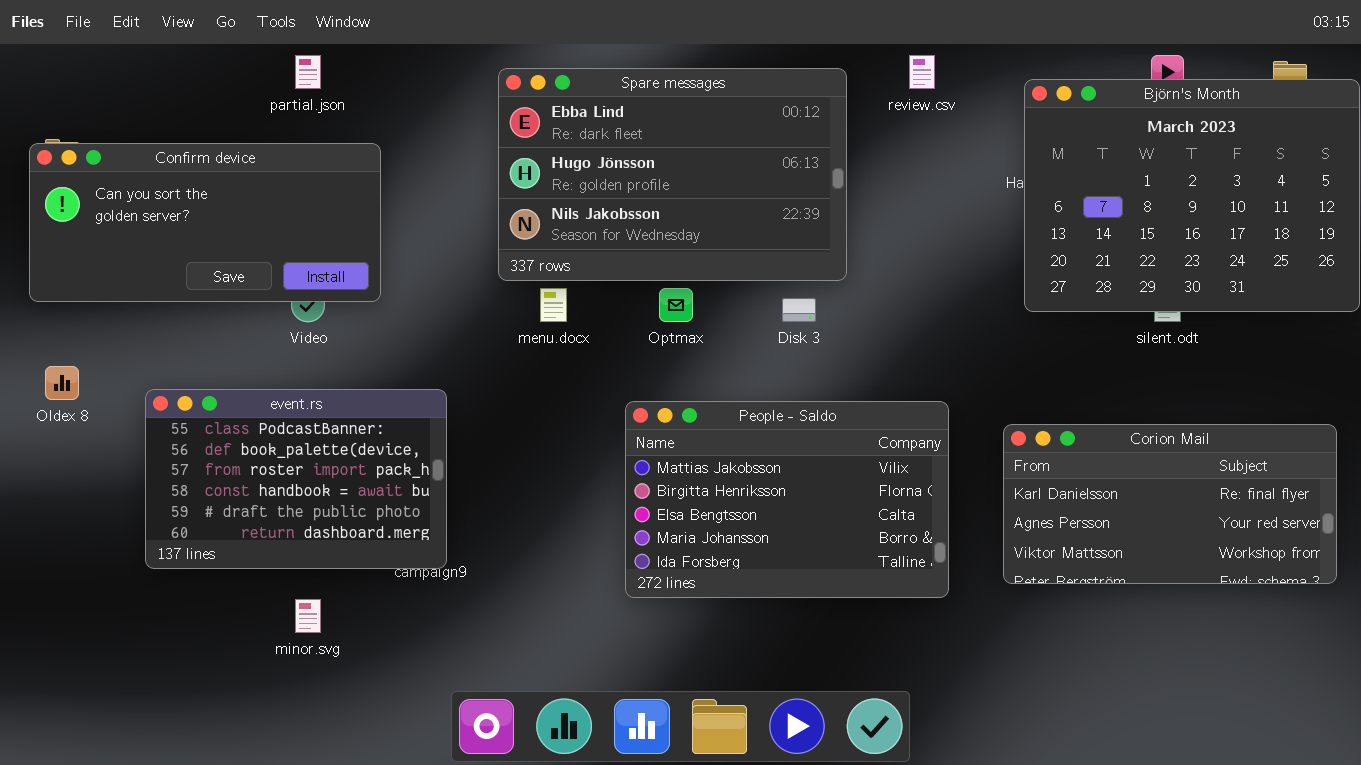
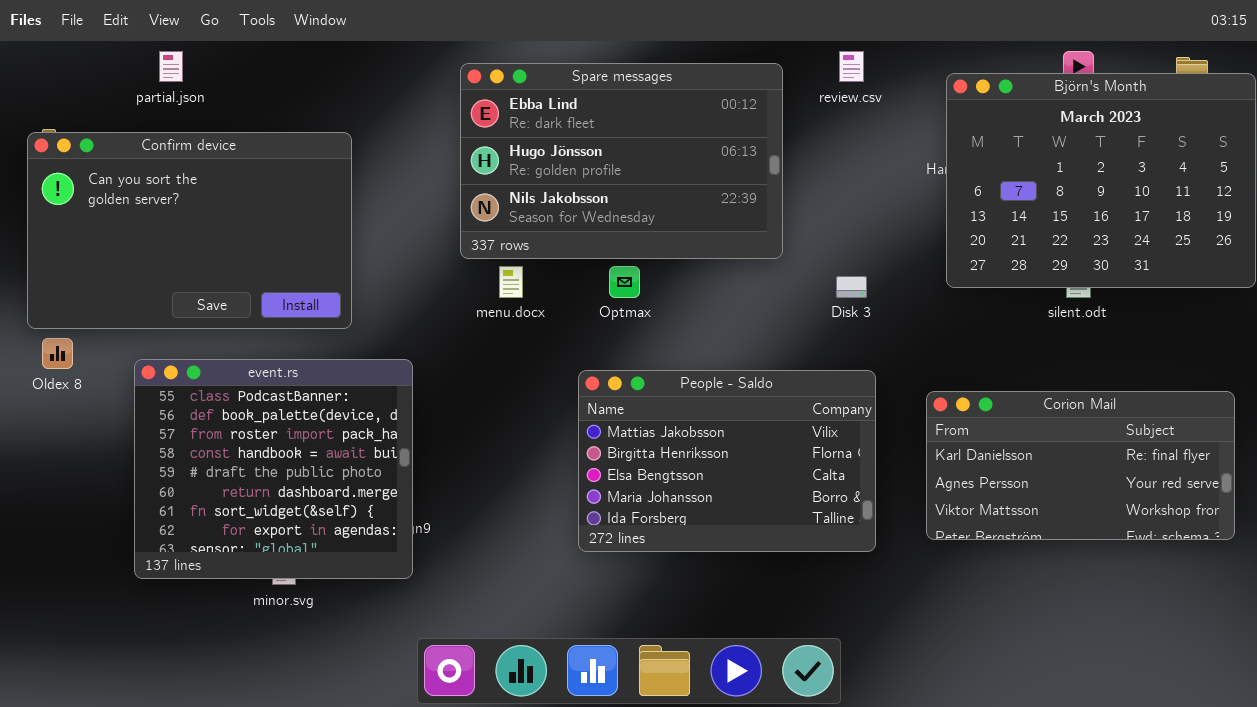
partial.json: [295,55,321,89] -> [159,51,183,82], moved
Confirm device: [29,143,381,302] -> [27,132,352,329], resized
Disk 3: [782,298,816,322] -> [836,276,867,298], moved
event.rs: [145,389,447,569] -> [134,359,413,579], resized

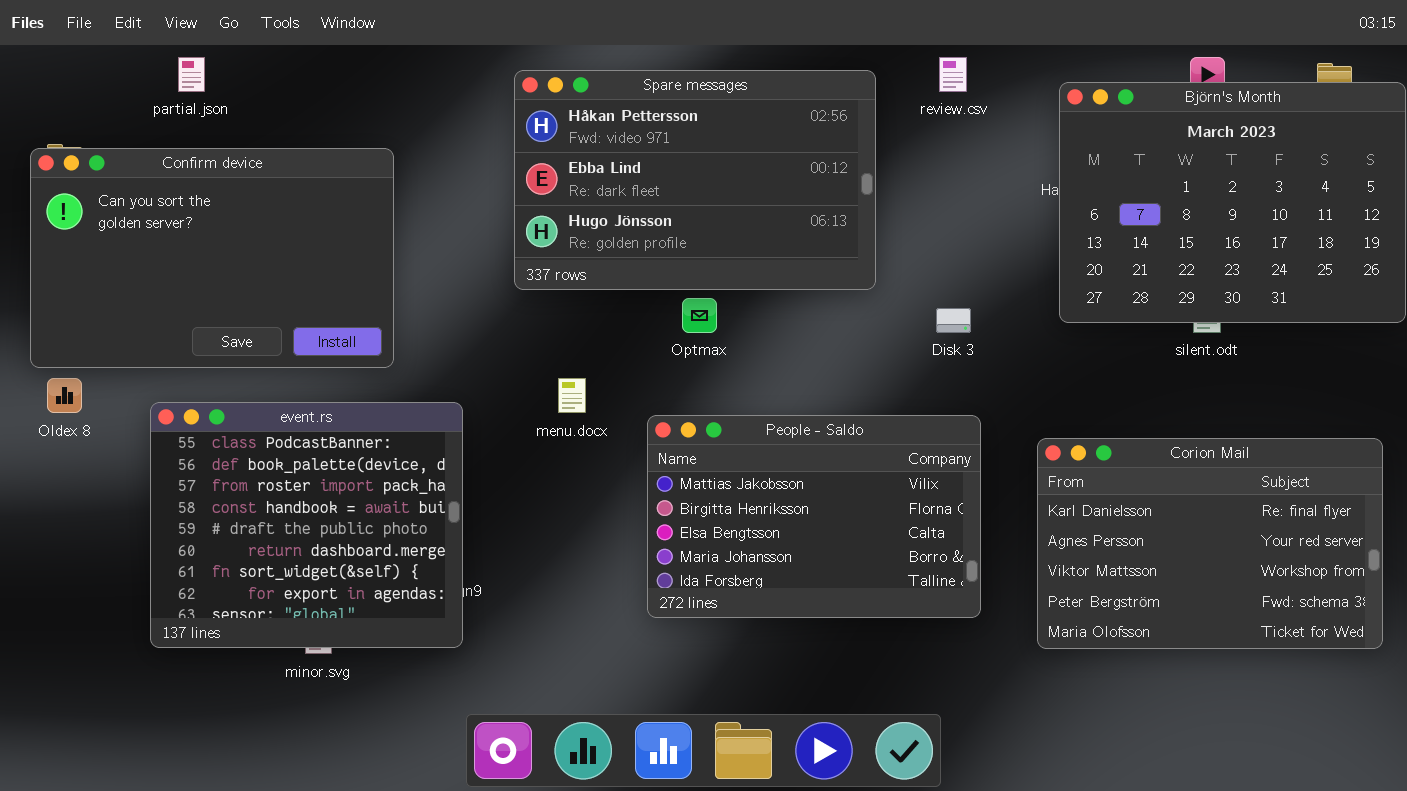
Spare messages: [460,63,783,259] -> [514,70,876,290], scrolled up 1 row
menu.docx: [499,266,523,298] -> [558,378,586,413], moved
Corion Mail: [926,391,1235,540] -> [1037,438,1383,649], resized

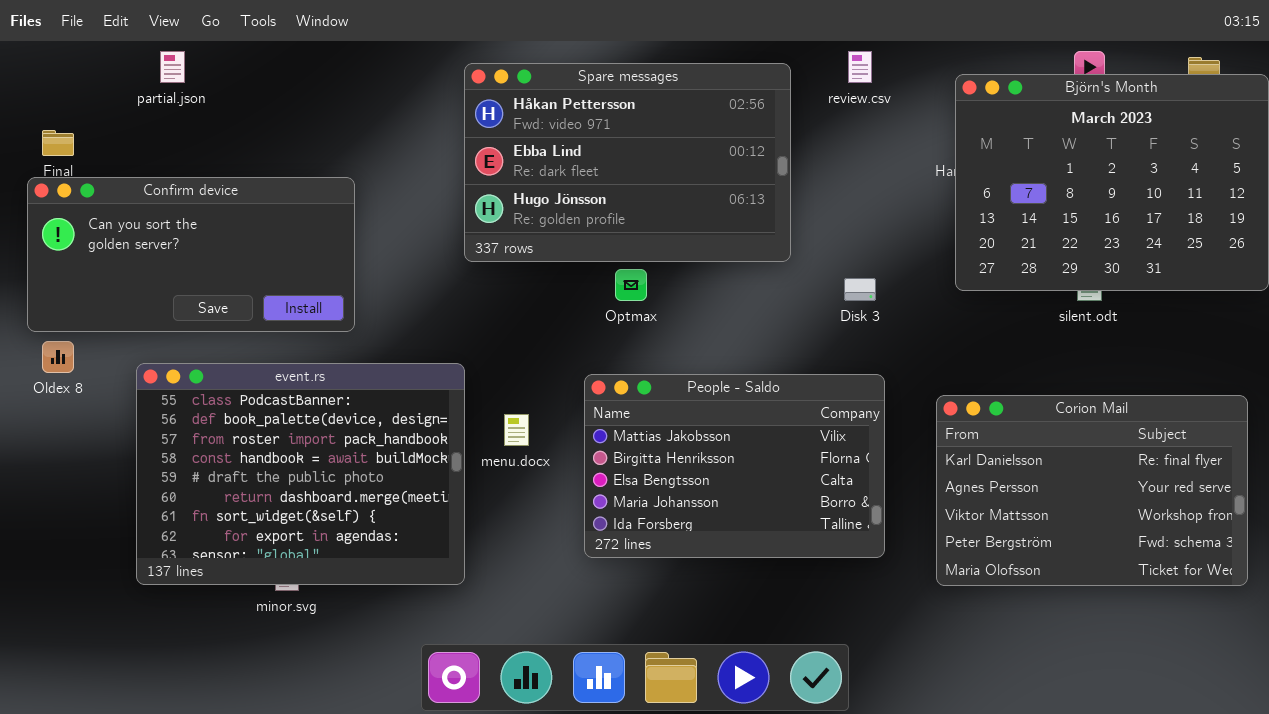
Confirm device: [30,148,394,368] -> [27,177,355,332], resized
menu.docx: [558,378,586,413] -> [504,414,529,446], moved
event.rs: [150,402,463,648] -> [136,363,465,585], resized

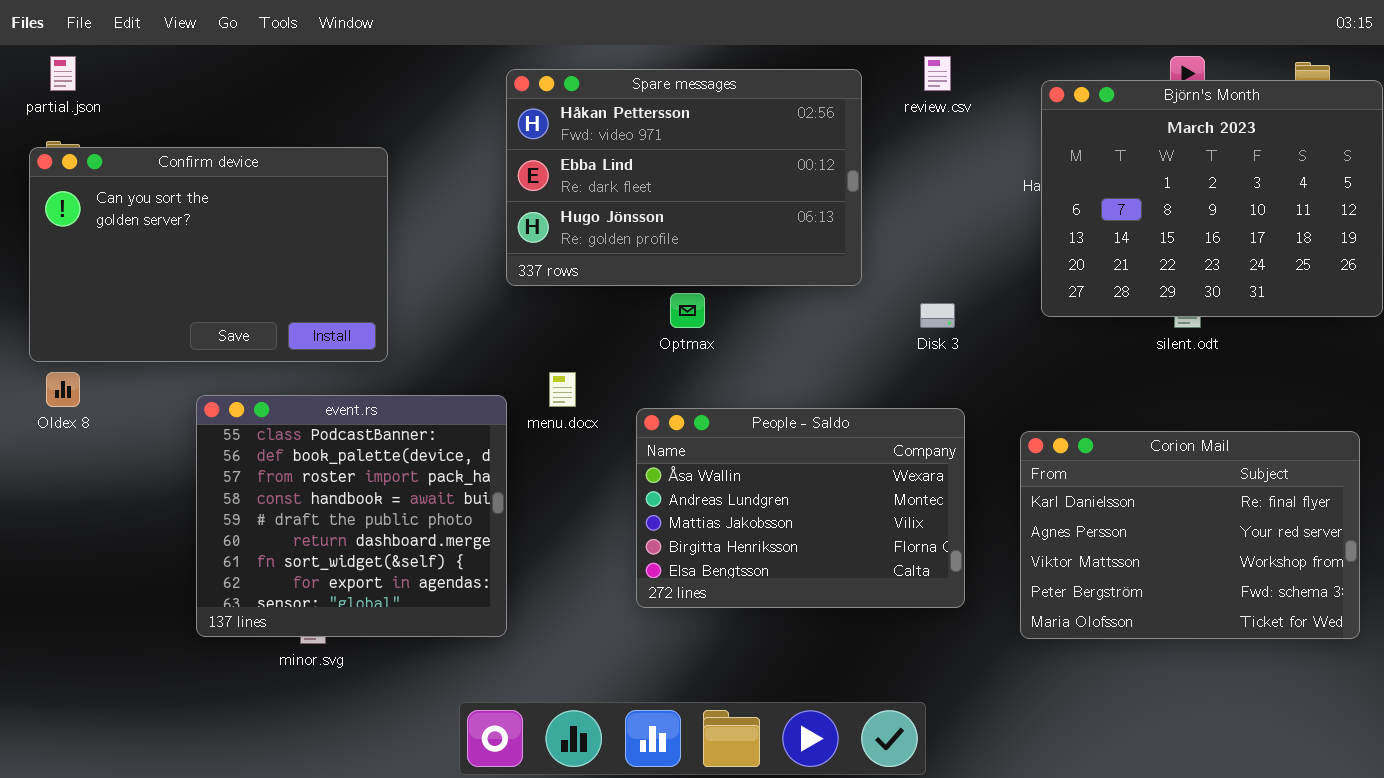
partial.json: [160,51,185,83] -> [50,56,76,91], moved
Confirm device: [27,177,355,332] -> [29,147,388,362], resized
event.rs: [136,363,465,585] -> [196,395,507,637], resized
People - Saldo: [584,374,885,558] -> [636,408,965,608], scrolled up 2 rows
menu.docx: [504,414,529,446] -> [549,372,576,407], moved

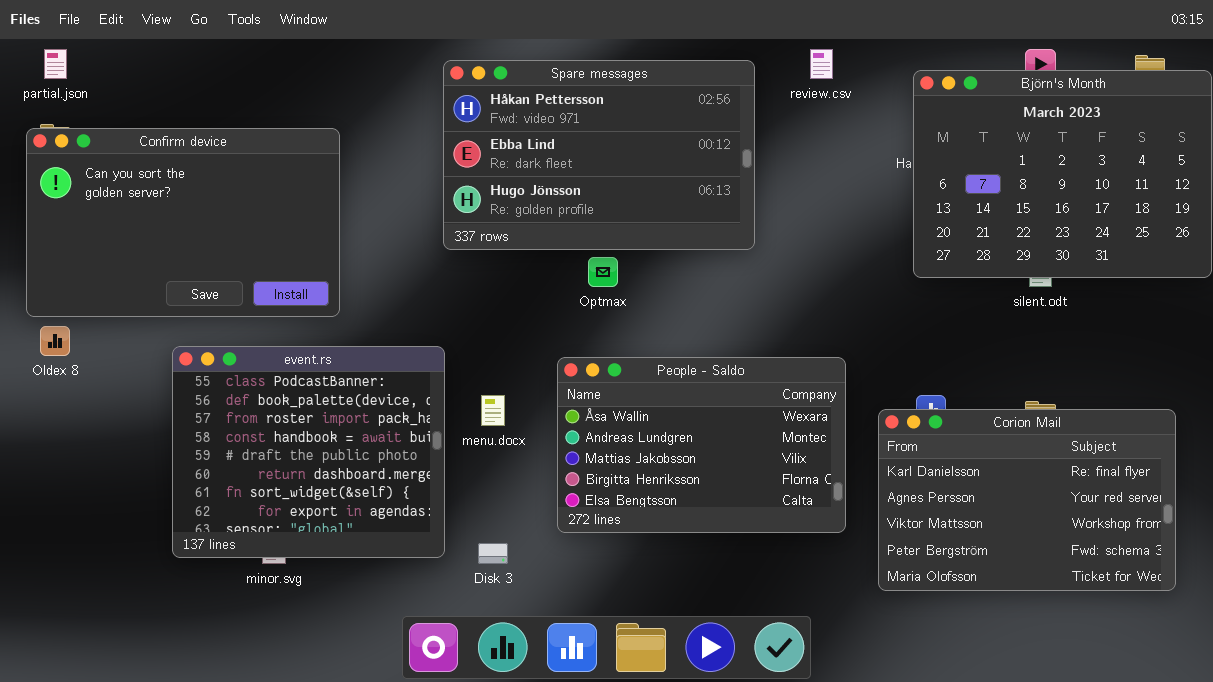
Disk 3: [920,303,955,328] -> [478,543,508,564], moved
menu.docx: [549,372,576,407] -> [481,395,505,426], moved
Corion Mail: [1020,431,1360,639] -> [878,409,1176,591], moved

